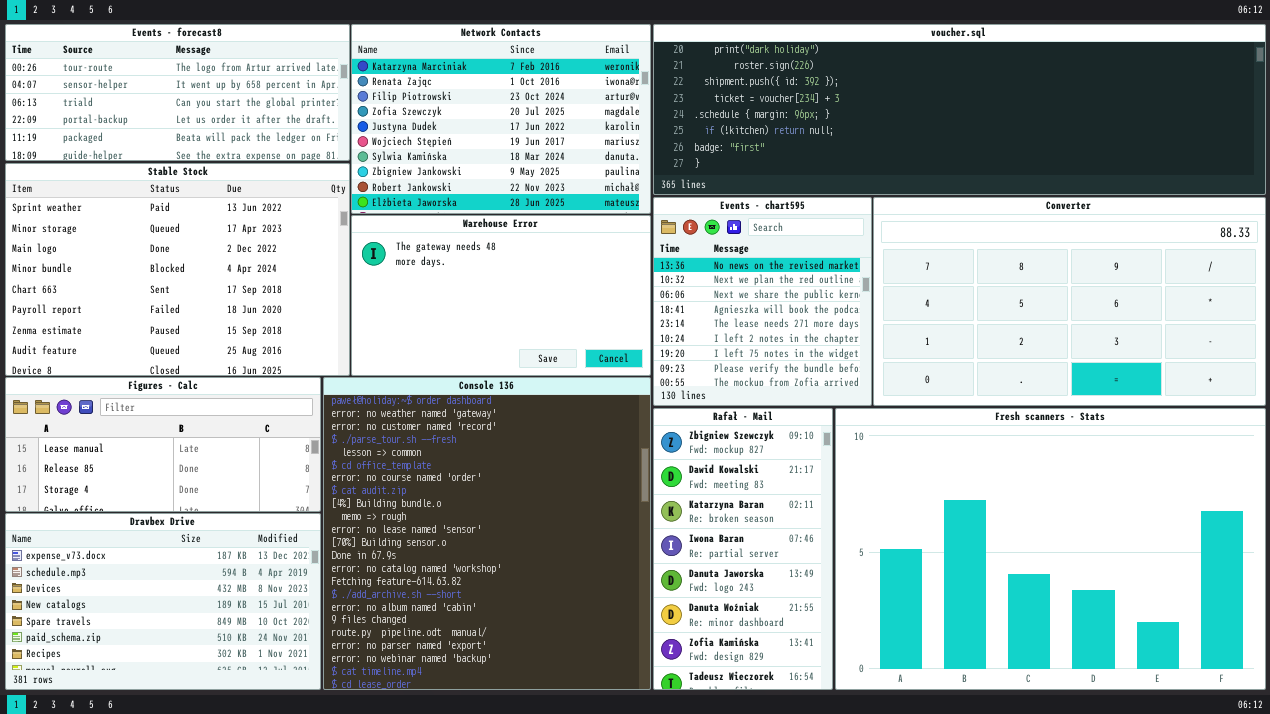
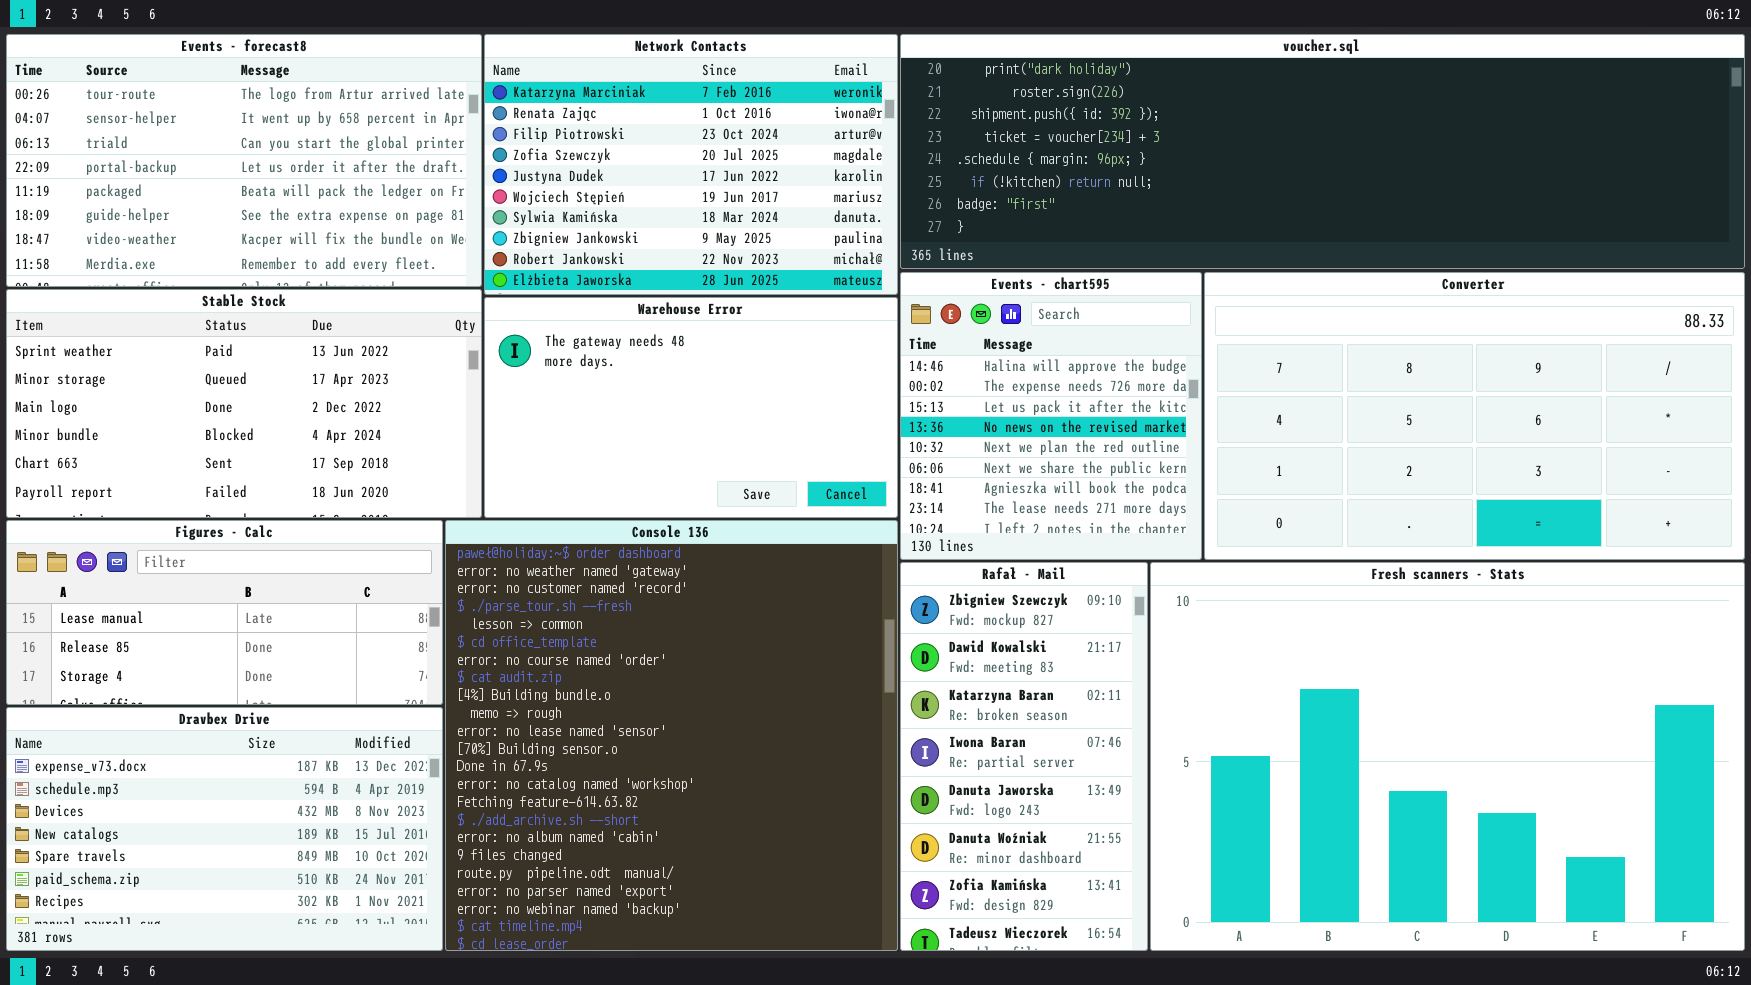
Events - forecast8: [5,24,350,161] -> [6,34,482,287], resized
Stable Stock: [5,163,350,376] -> [6,289,482,518], resized
Events - chart595: [653,197,872,406] -> [900,272,1202,560], scrolled up 3 rows

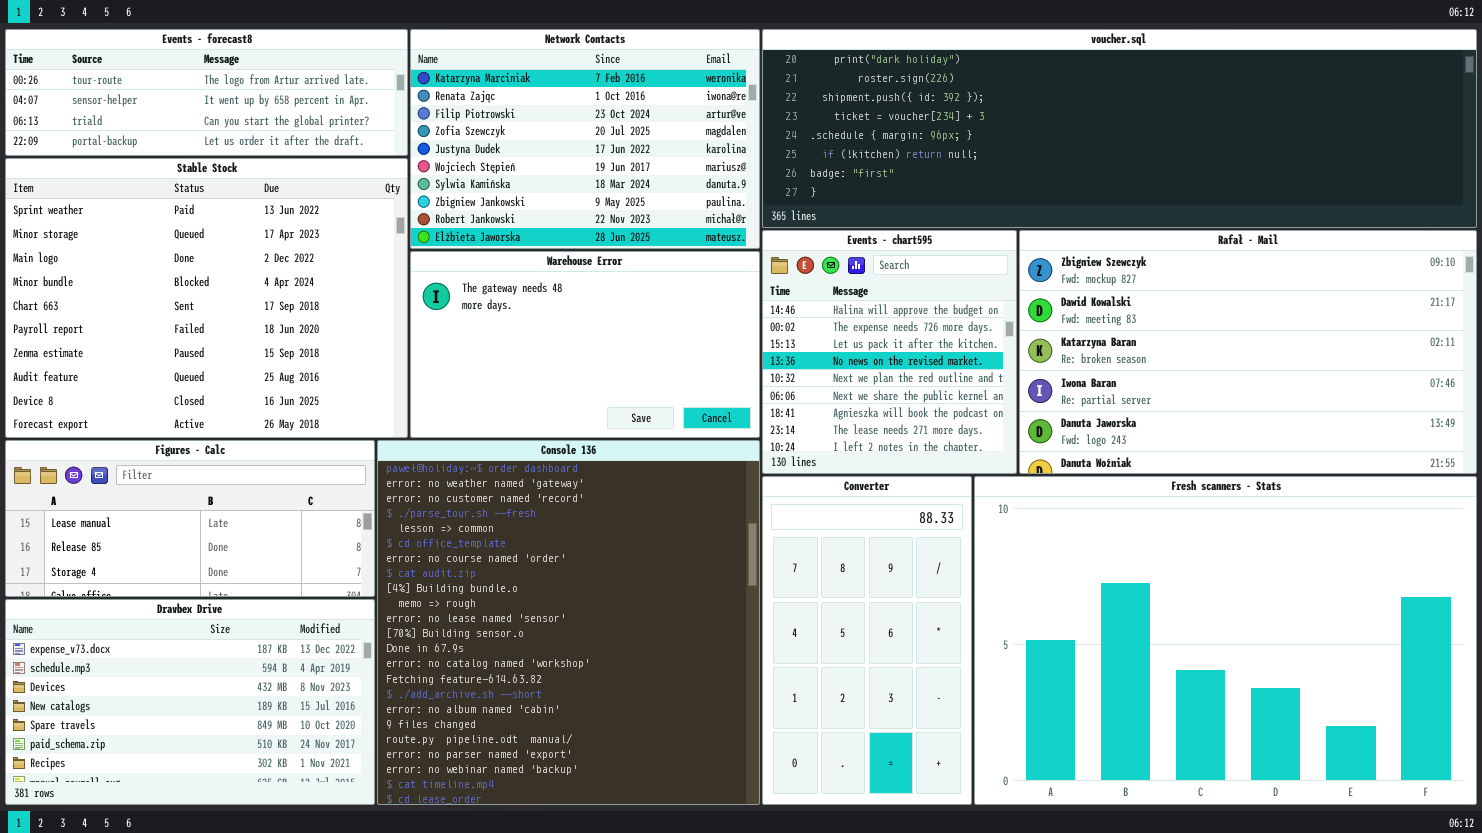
Events - forecast8: [6,34,482,287] -> [5,29,408,156], resized
Converter: [1204,272,1745,560] -> [762,476,972,805], moved, resized
Stable Stock: [6,289,482,518] -> [5,158,408,438], resized
Rafał - Mail: [900,562,1148,951] -> [1019,230,1477,474], moved, resized

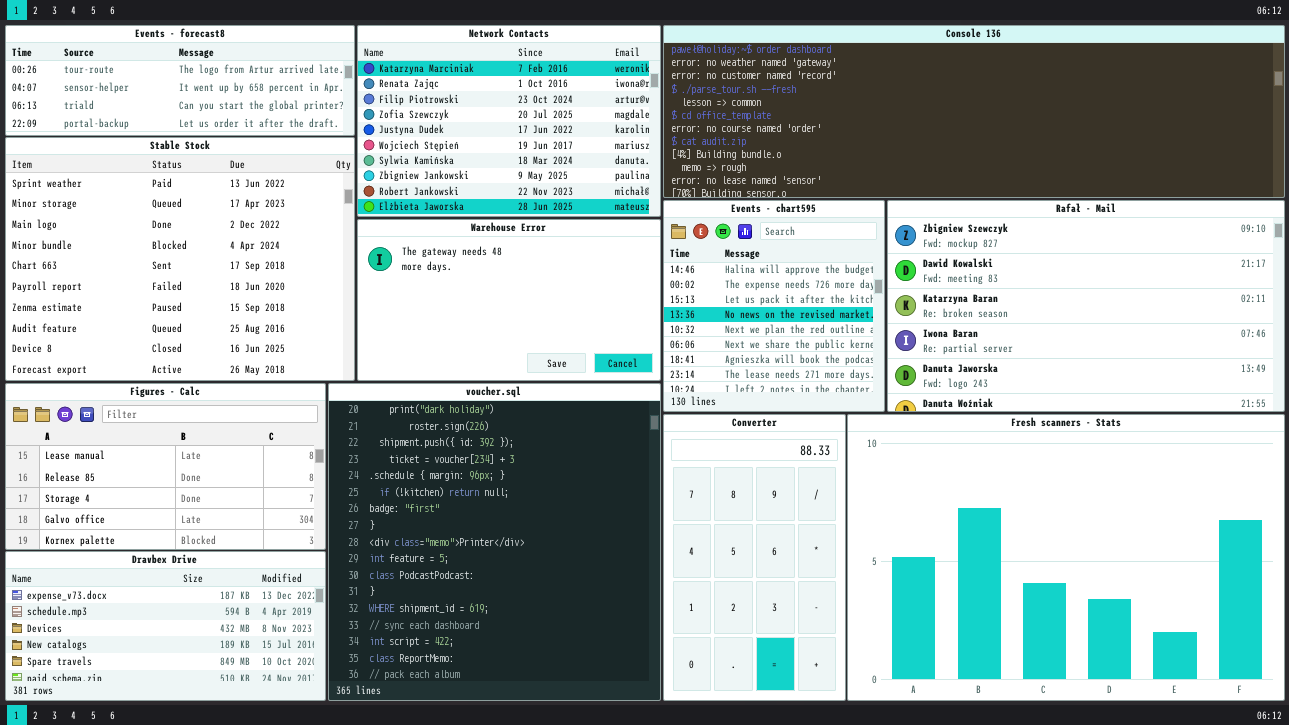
voucher.sql: [762,29,1477,228] -> [328,383,661,701], moved, resized
Figures - Calc: [5,440,375,597] -> [5,383,326,550], resized
Console 136: [377,440,760,805] -> [663,25,1285,198], moved, resized
Dravbex Drive: [5,599,375,805] -> [5,551,326,701], resized

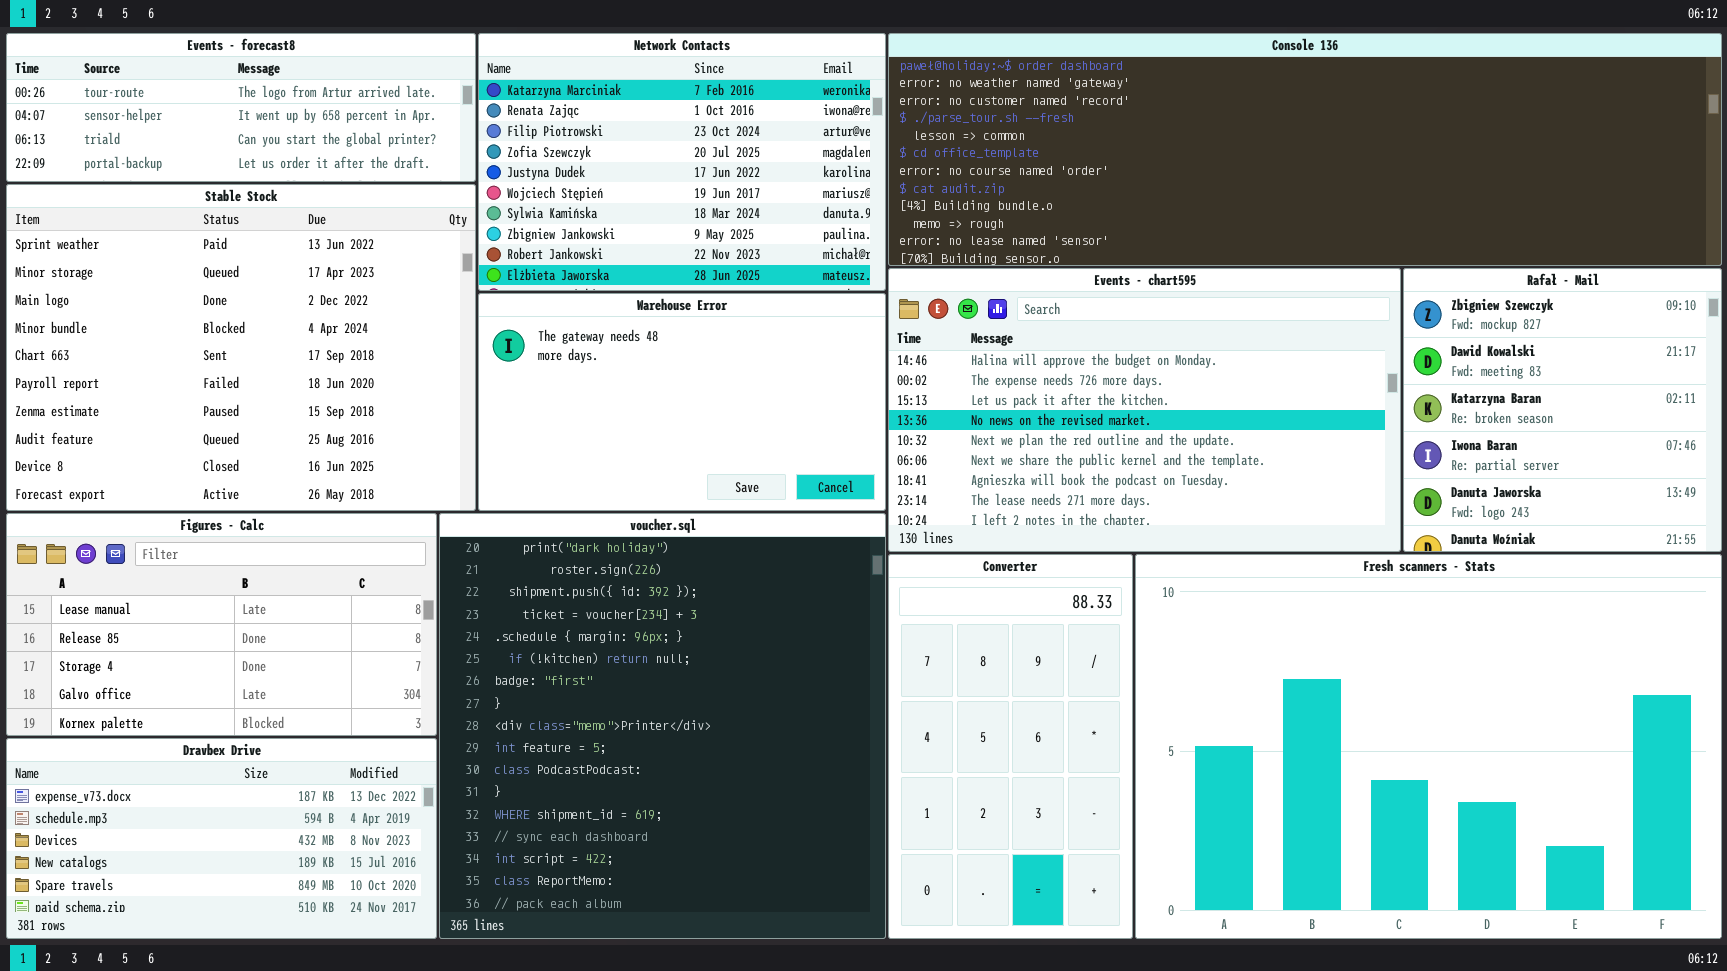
Events - chart595: [663,200,885,412] -> [888,268,1401,552], resized
Rafał - Mail: [887,200,1285,412] -> [1403,268,1722,552], resized

